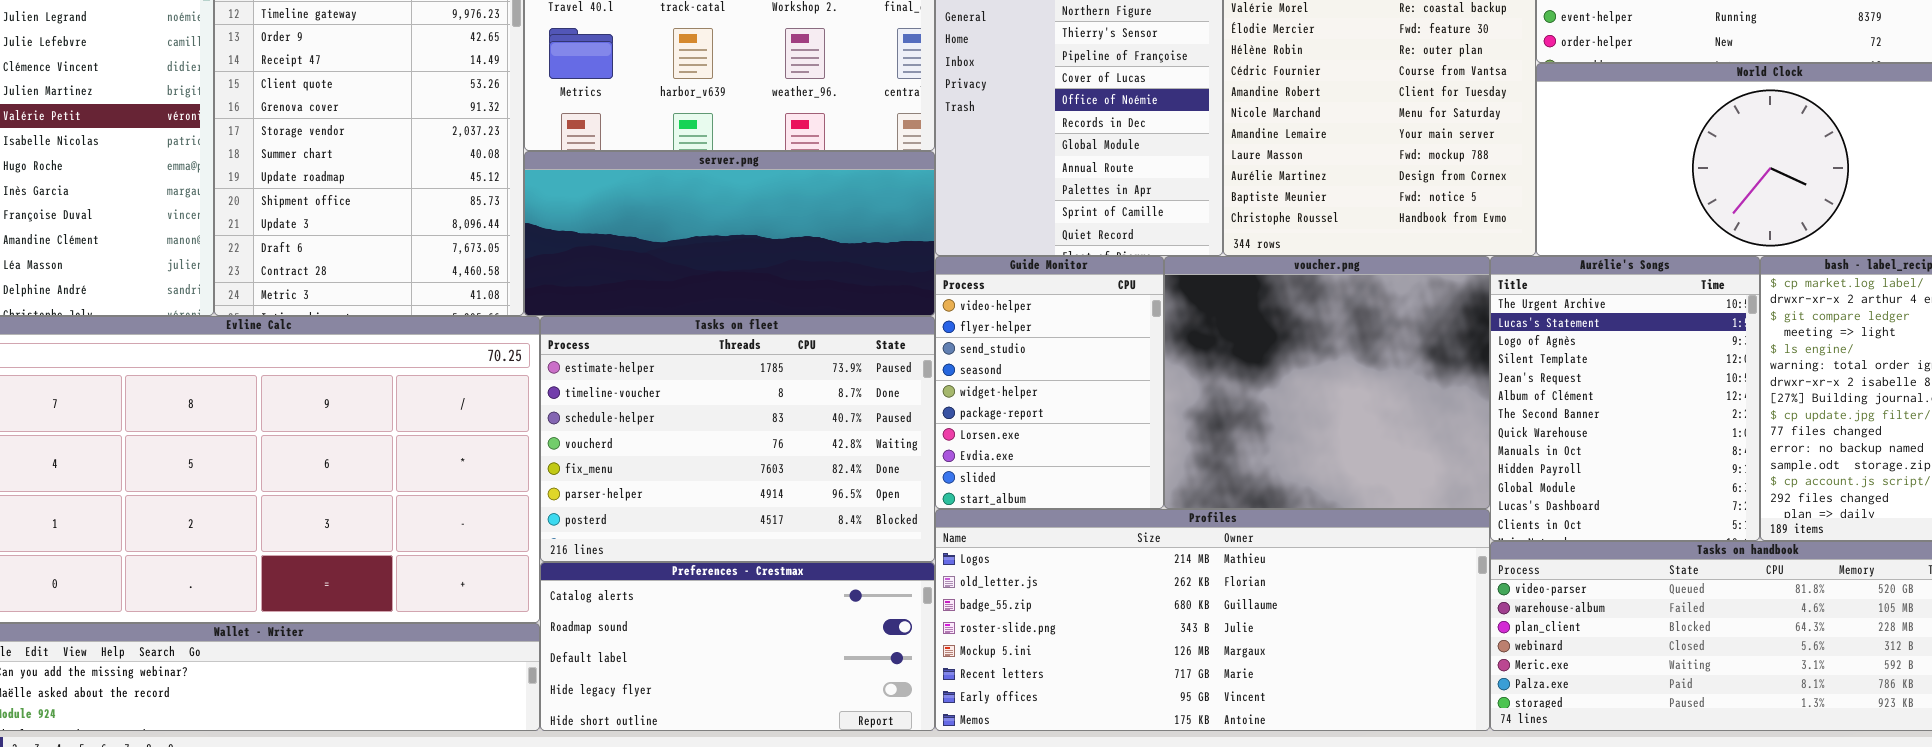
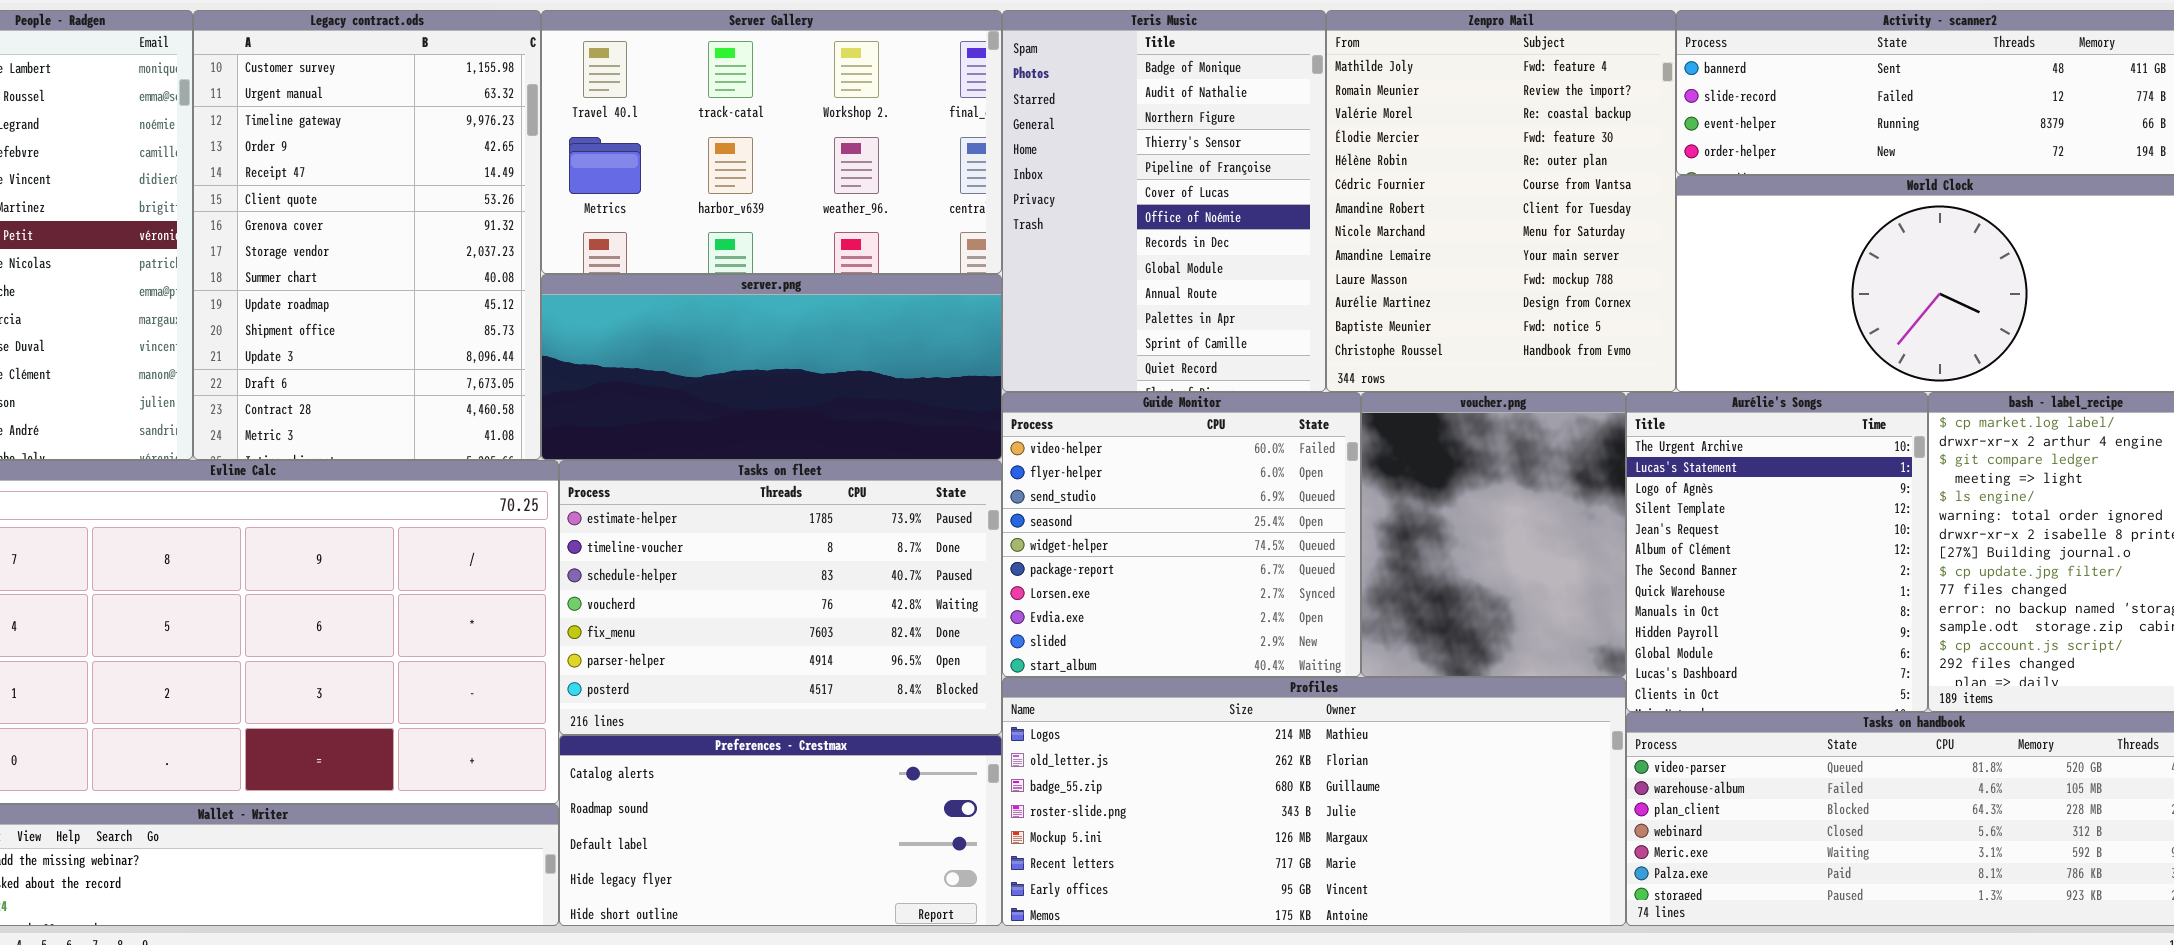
Guide Monitor: [935,256,1164,509] -> [1002,392,1361,677], resized
voucher.png: [1164,256,1490,509] -> [1361,392,1626,677], resized

